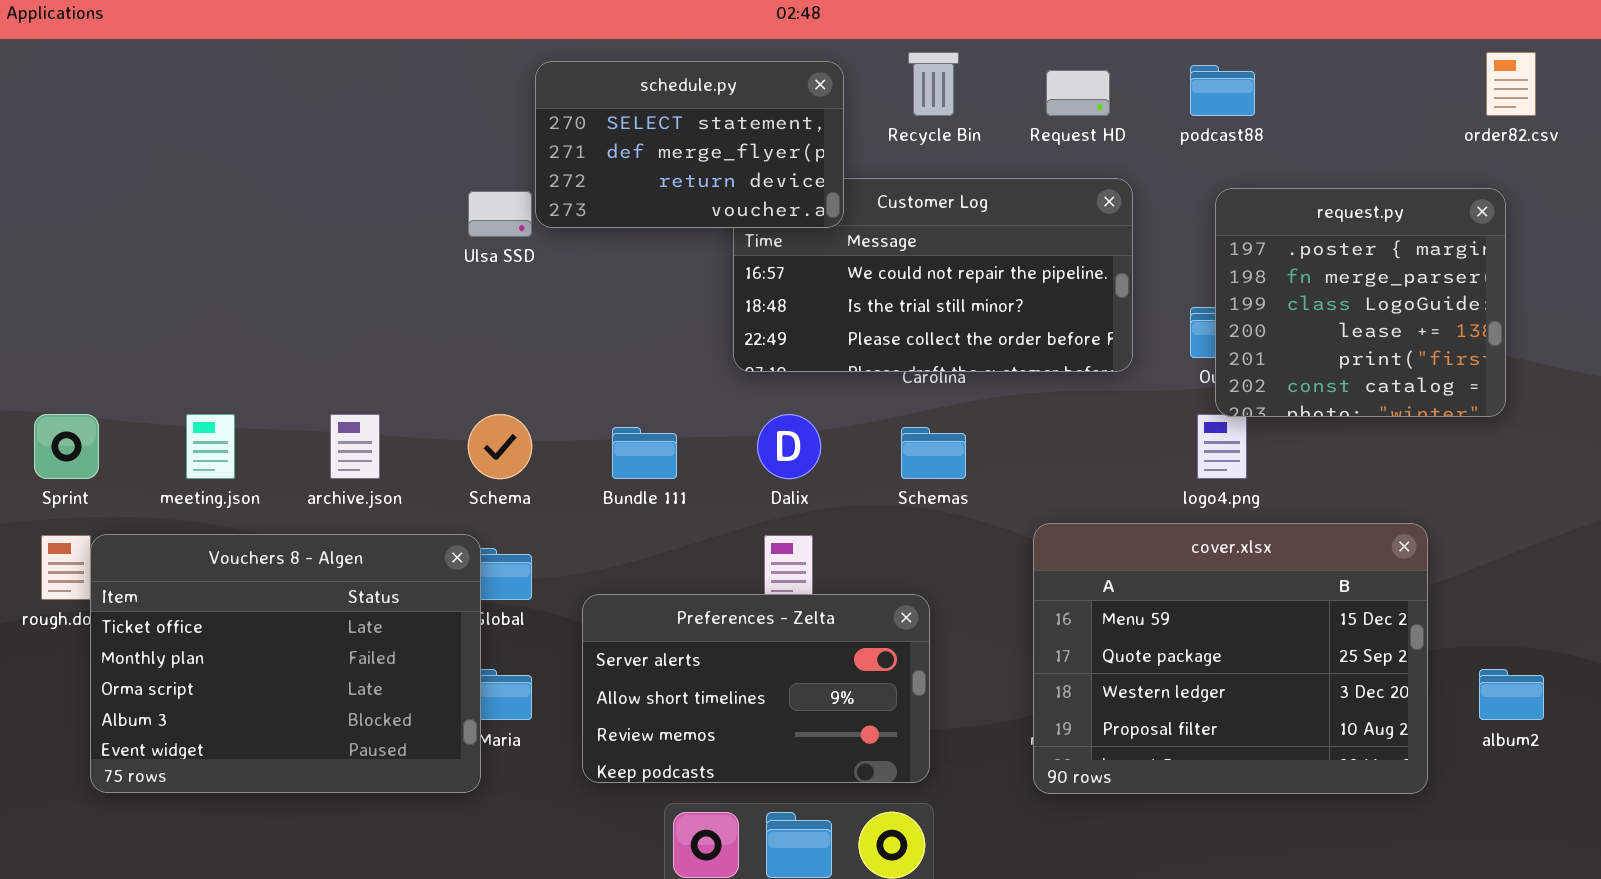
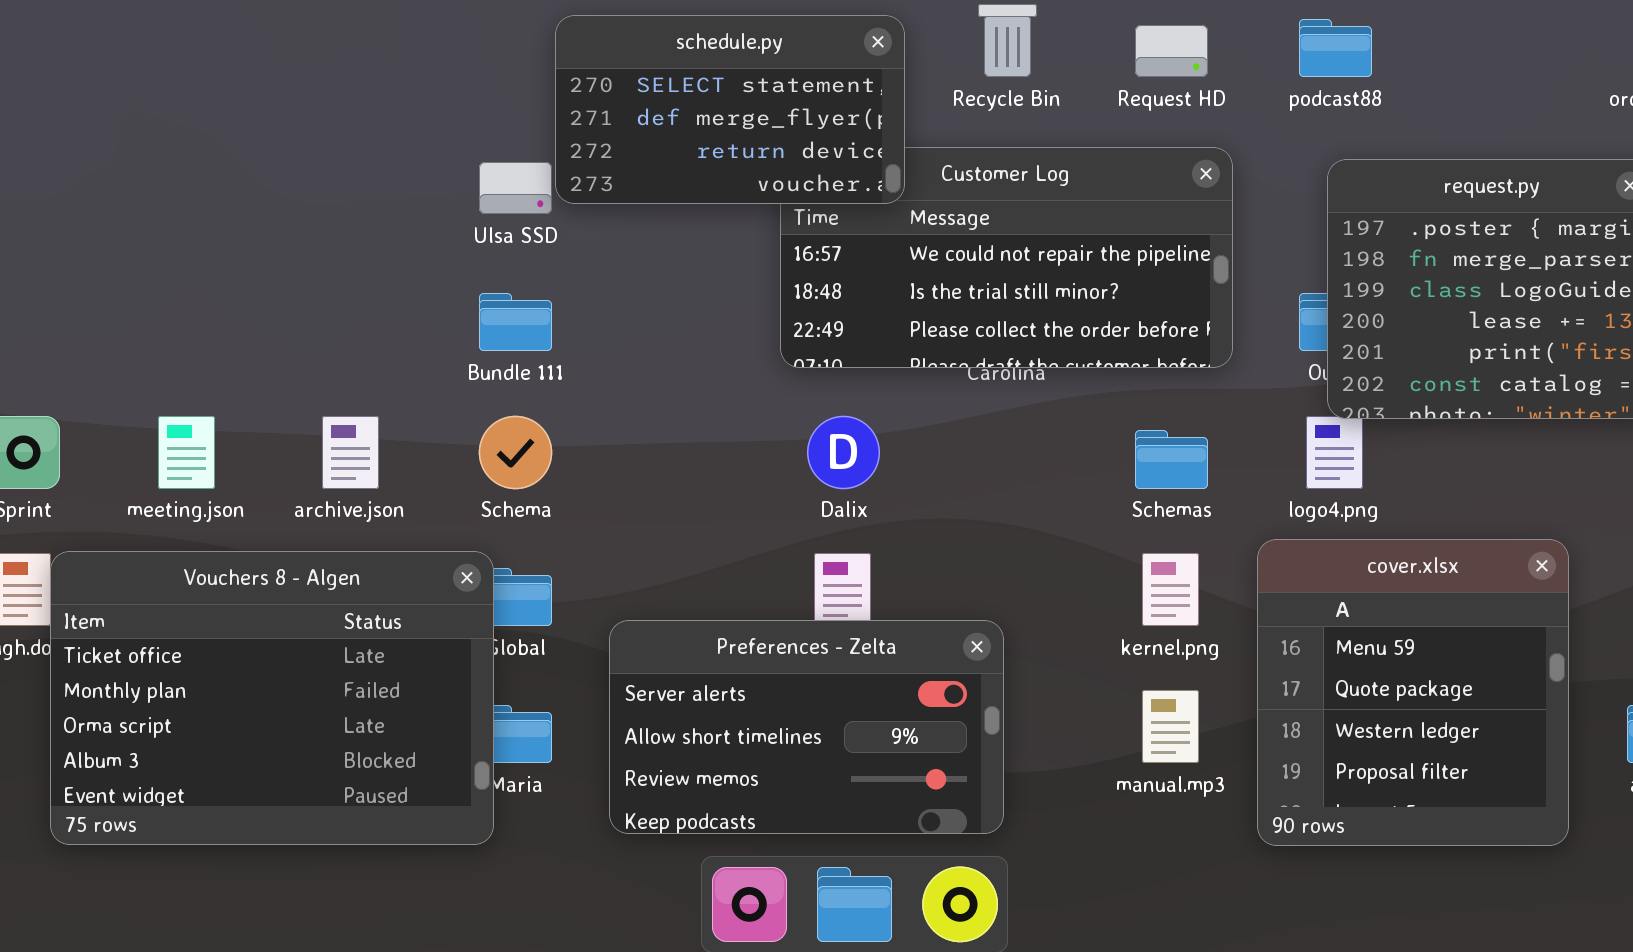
Bundle 111: [612,427,677,479] -> [479,293,552,351], moved
Schemas: [901,427,966,479] -> [1135,430,1208,489], moved
cover.xlsx: [1033,523,1428,794] -> [1257,539,1569,846], resized

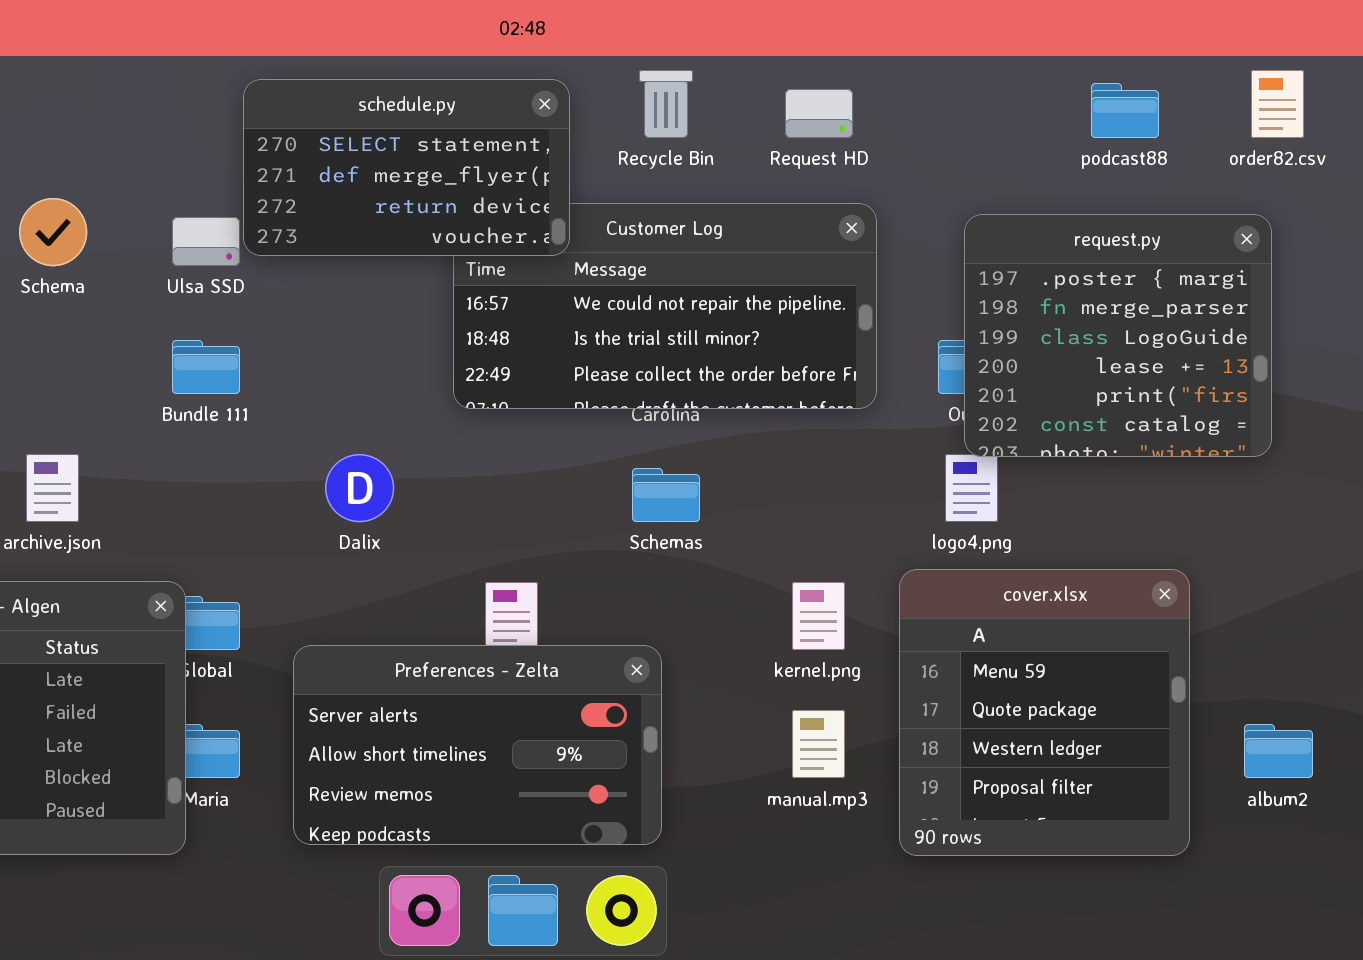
podcast88: [1299,19,1372,77] -> [1091,83,1159,138], moved
Schema: [479,416,552,489] -> [19,198,87,266], moved
Dalix: [807,416,880,489] -> [325,454,394,522], moved
Schemas: [1135,430,1208,489] -> [632,468,700,522], moved

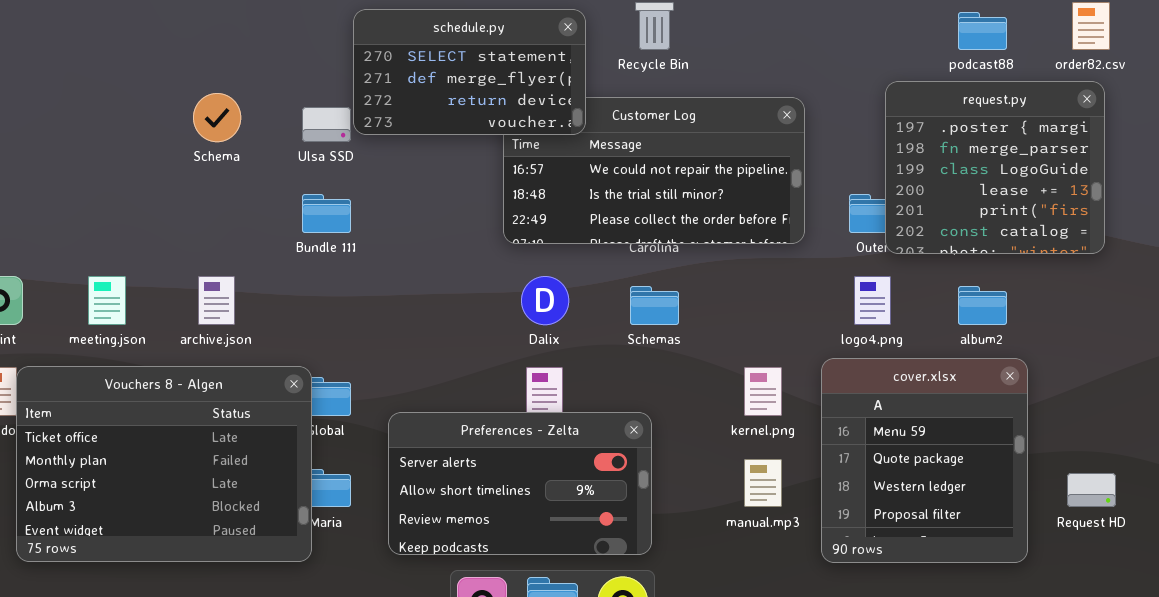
Request HD: [785,89,853,138] -> [1067,473,1116,507], moved
request.py: [964,214,1272,457] -> [885,81,1105,254], moved
Dalix: [325,454,394,522] -> [521,276,569,325], moved
album2: [1244,724,1313,778] -> [958,286,1007,325], moved

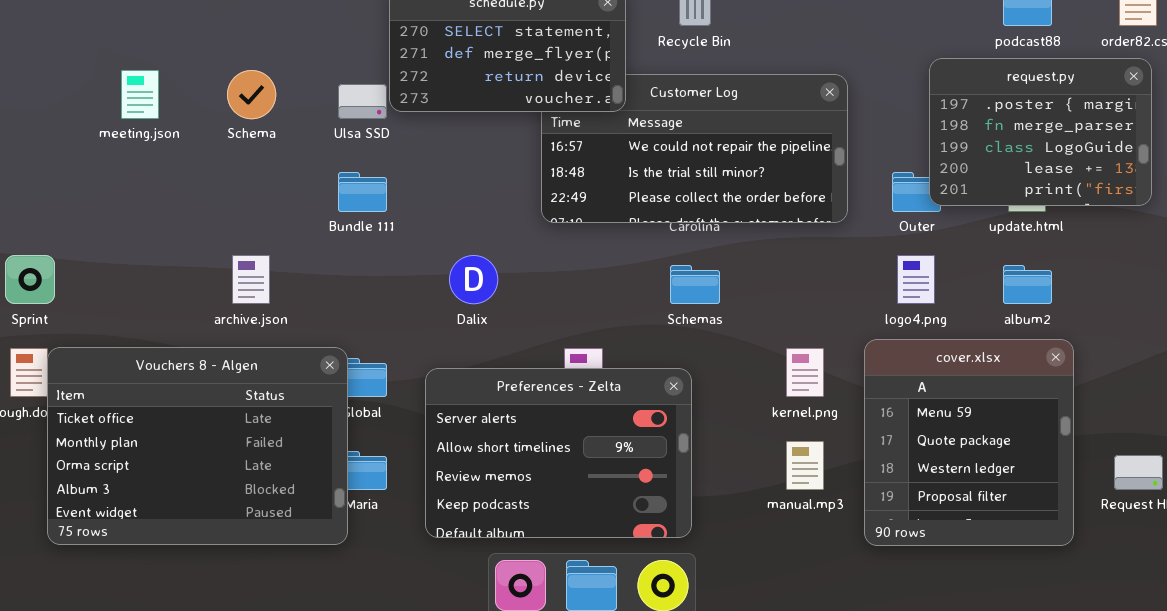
request.py: [885,81,1105,254] -> [929,58,1152,206], resized
meeting.json: [88,276,126,325] -> [121,70,159,119], moved
Dalix: [521,276,569,325] -> [449,255,498,304], moved
Preferences - Zelta: [388,412,652,555] -> [425,368,692,538], resized

